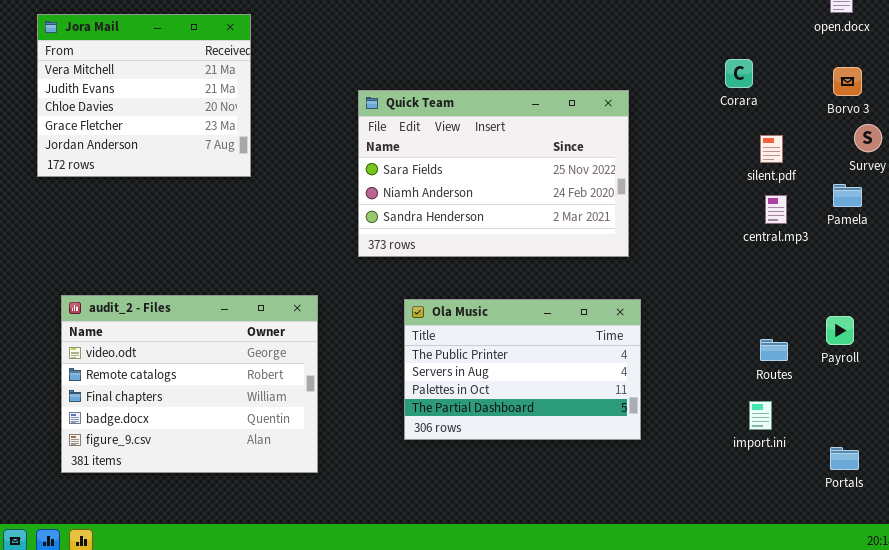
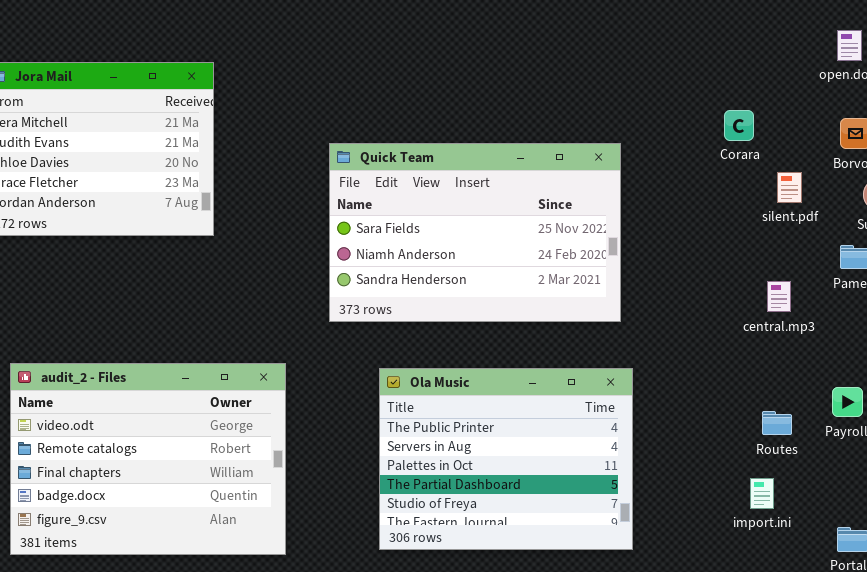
silent.pdf: [760,135,783,163] -> [777,172,802,203], moved
central.mp3: [765,195,787,224] -> [767,281,791,312], moved
Ola Music: [404,299,641,440] -> [379,368,633,550], resized

